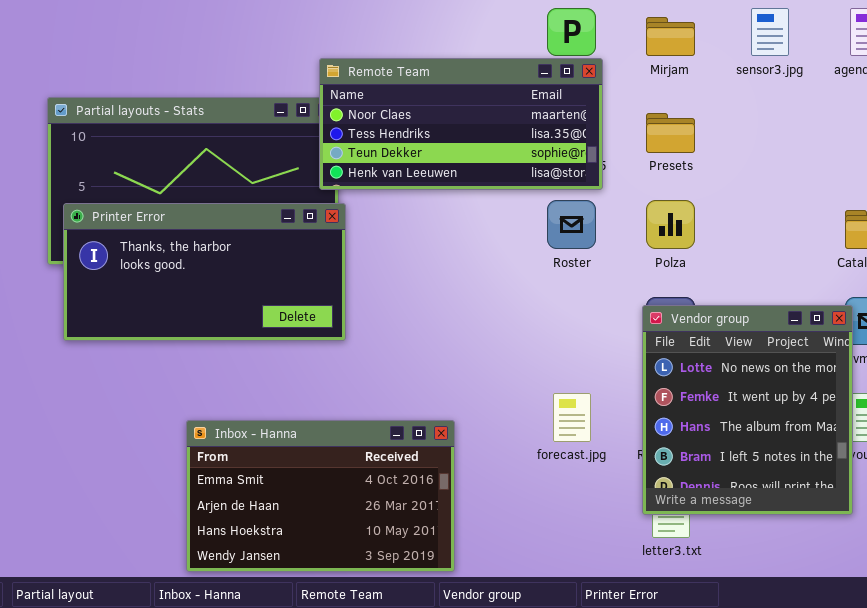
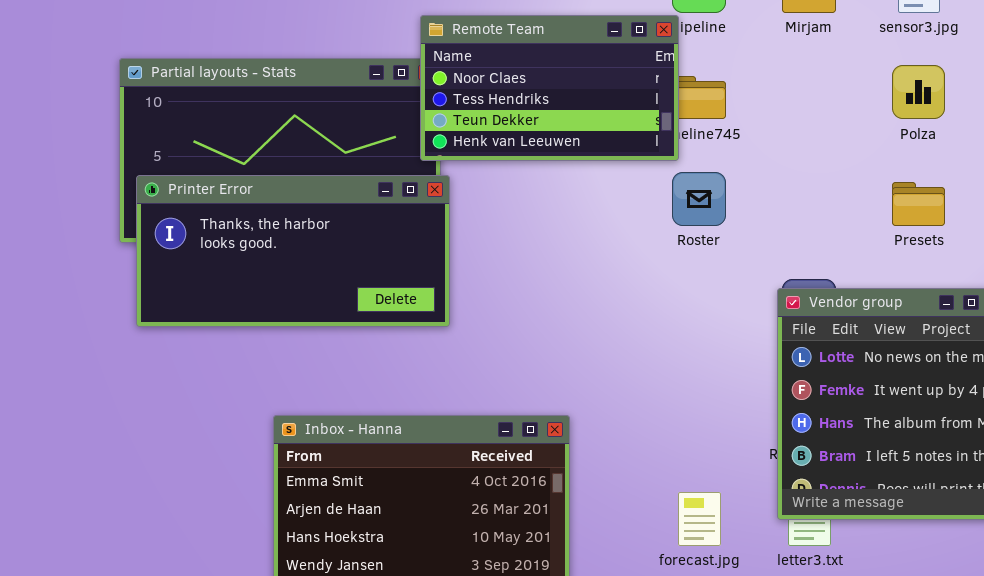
Remote Team: [319,58,603,190] -> [420,15,679,161], resized
Presets: [646,113,695,153] -> [892,182,945,226], moved
Polza: [646,200,695,249] -> [892,65,945,119], moved
forecast.jpg: [553,393,591,442] -> [678,492,721,546], moved

